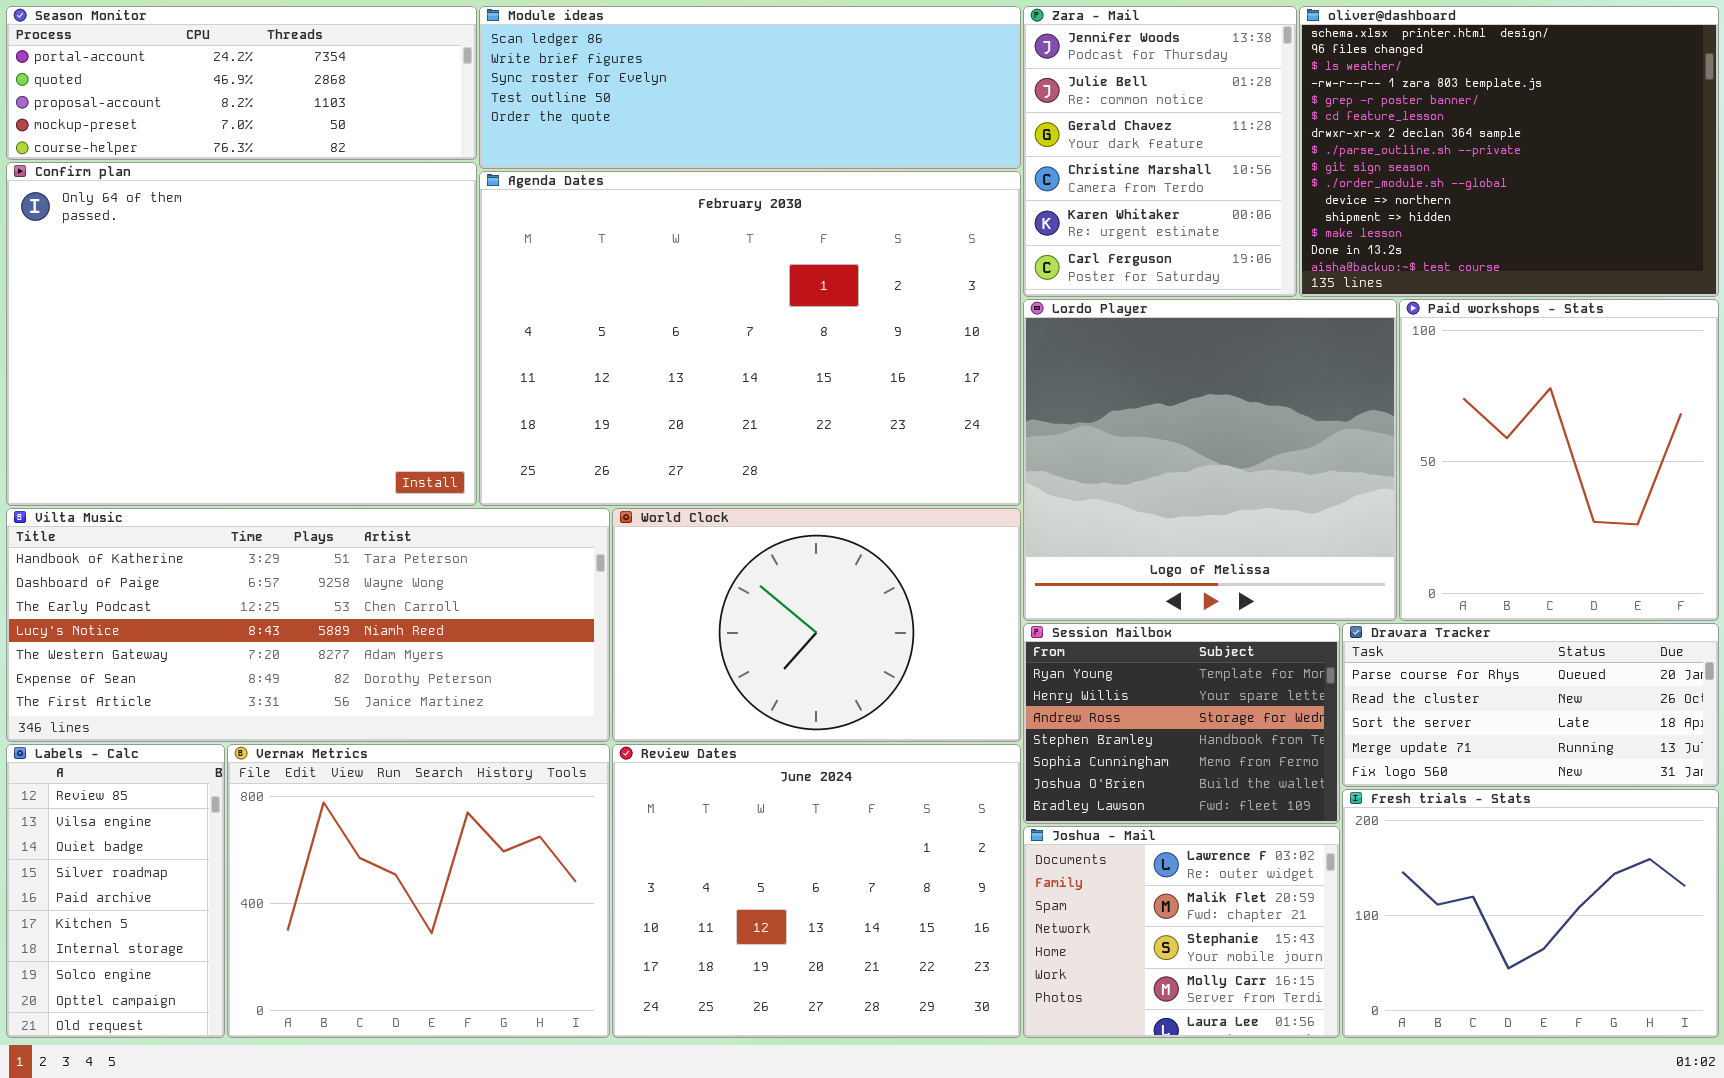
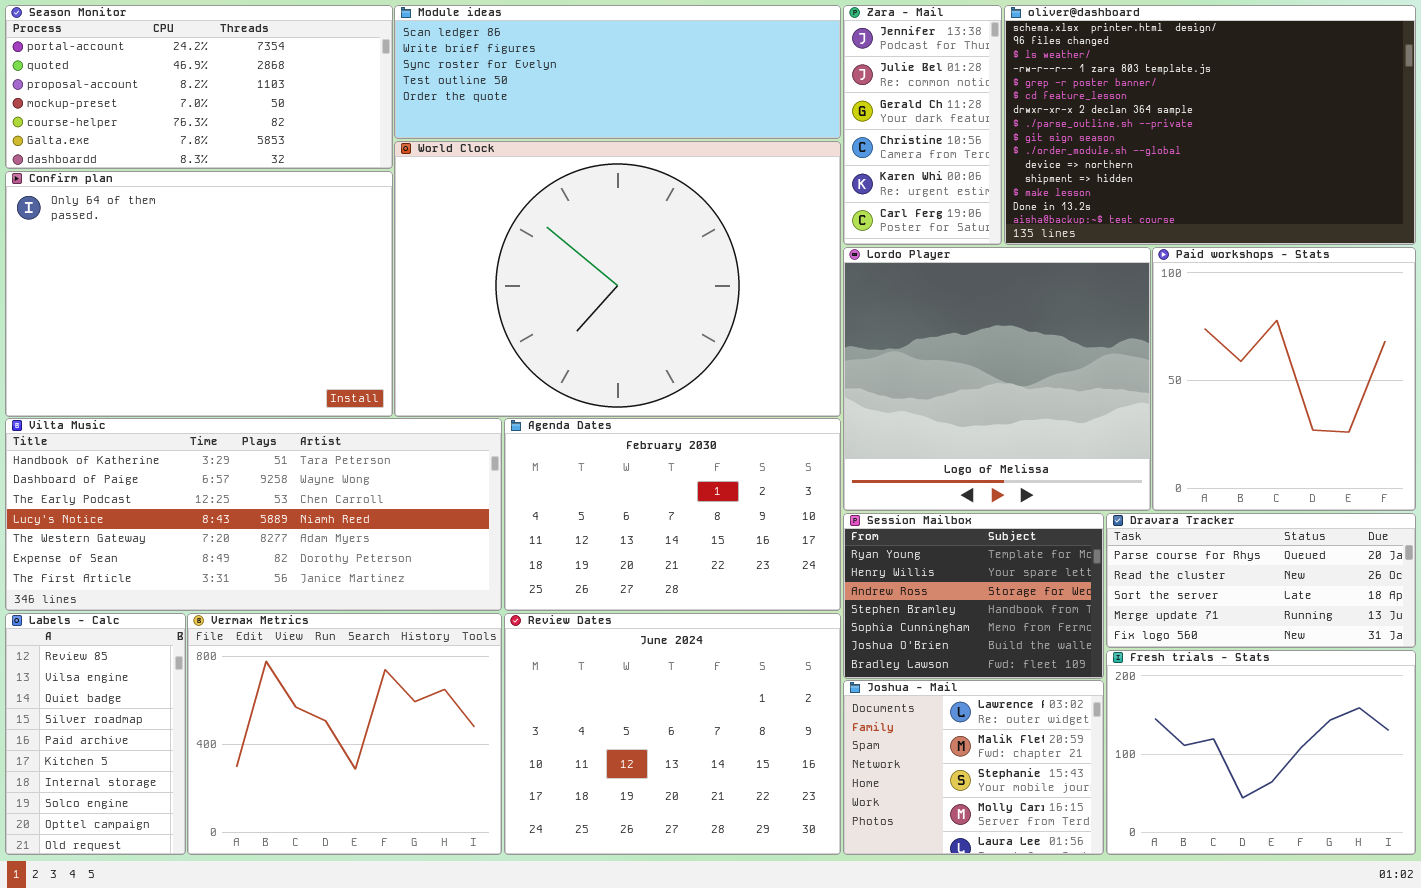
Season Monitor: [6,6,477,160] -> [5,5,393,169], resized
Zara - Mail: [1023,6,1297,297] -> [843,5,1002,245], resized
oliver@dashboard: [1299,6,1719,297] -> [1004,5,1416,245], resized
Confirm plan: [6,162,477,506] -> [5,171,393,417], resized
Agenda Dates: [479,171,1021,506] -> [504,418,841,611], moved, resized
World Clock: [612,508,1021,742] -> [394,141,841,417], moved, resized

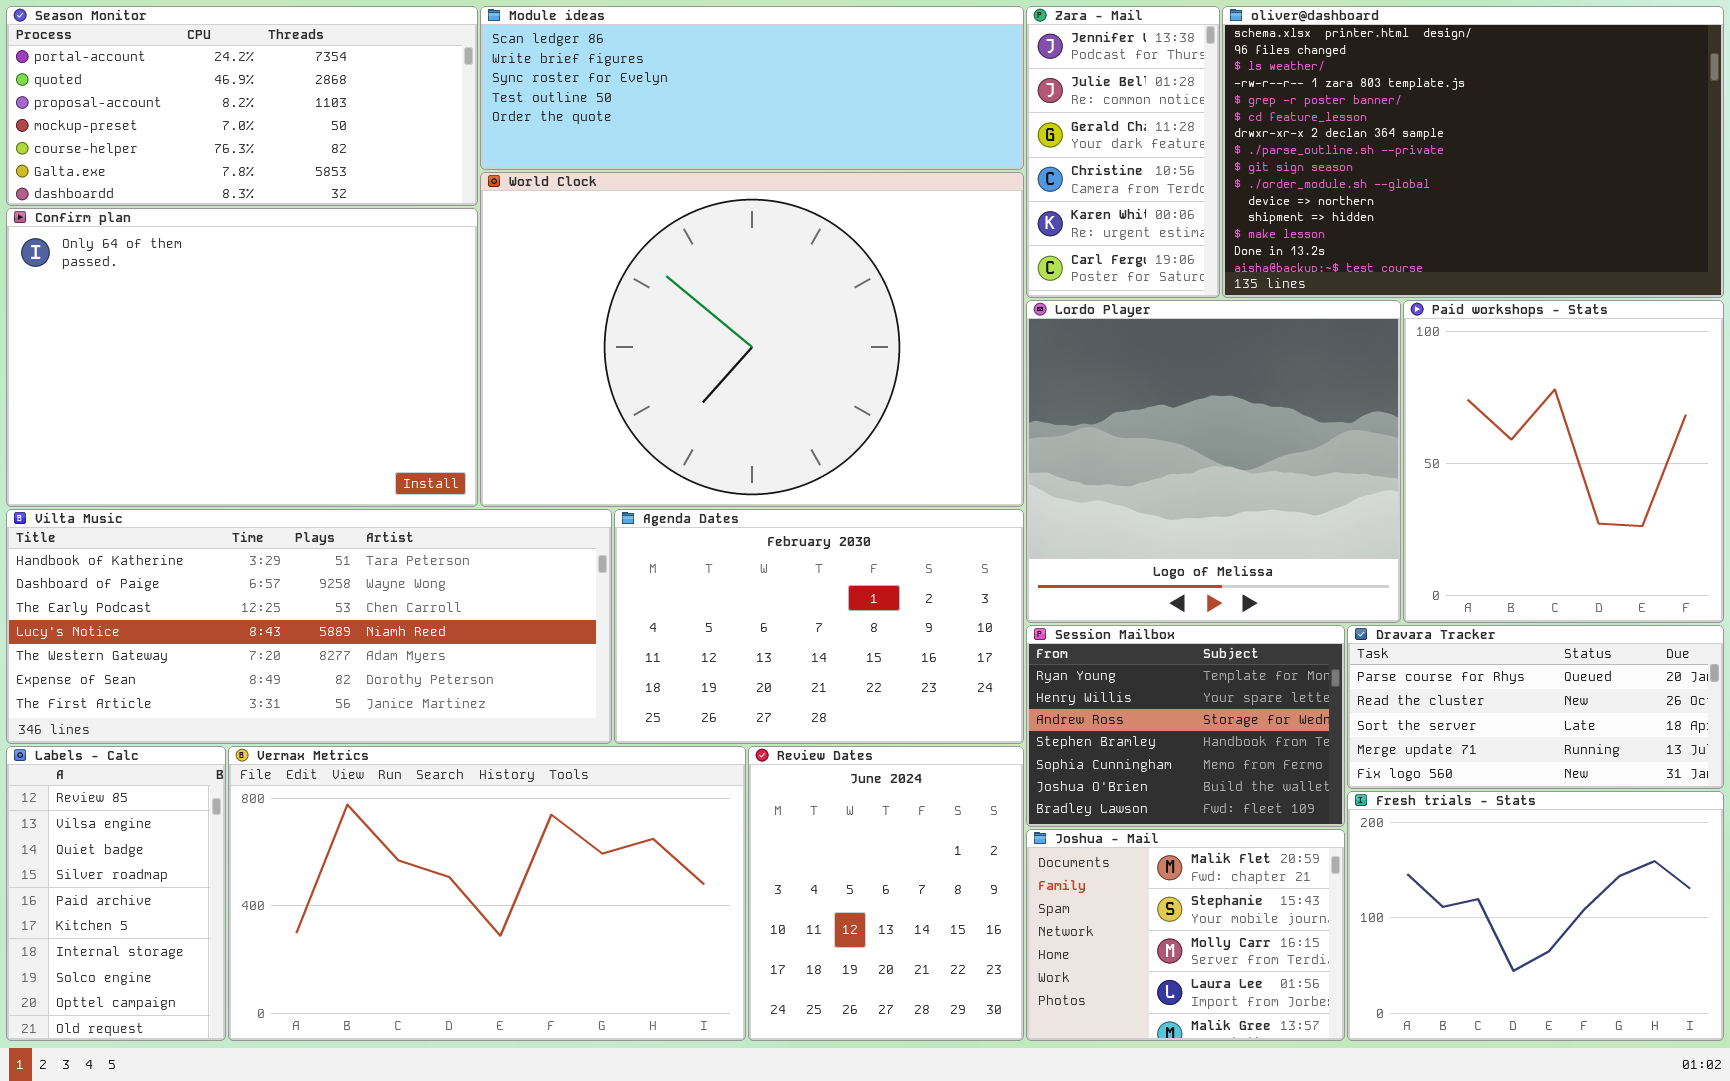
Vermax Metrics: [187,613,502,855] -> [228,746,746,1041], resized
Review Dates: [504,613,841,855] -> [748,746,1024,1041], resized
Joshua - Mail: [843,680,1104,855] -> [1026,829,1345,1041], scrolled down 1 row

